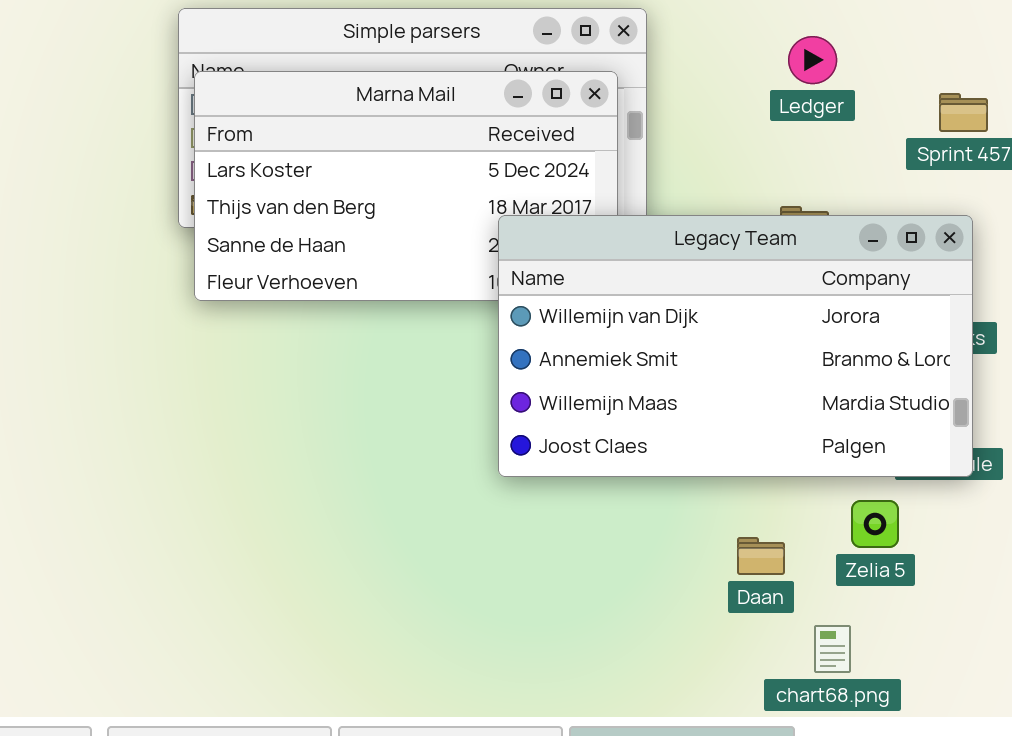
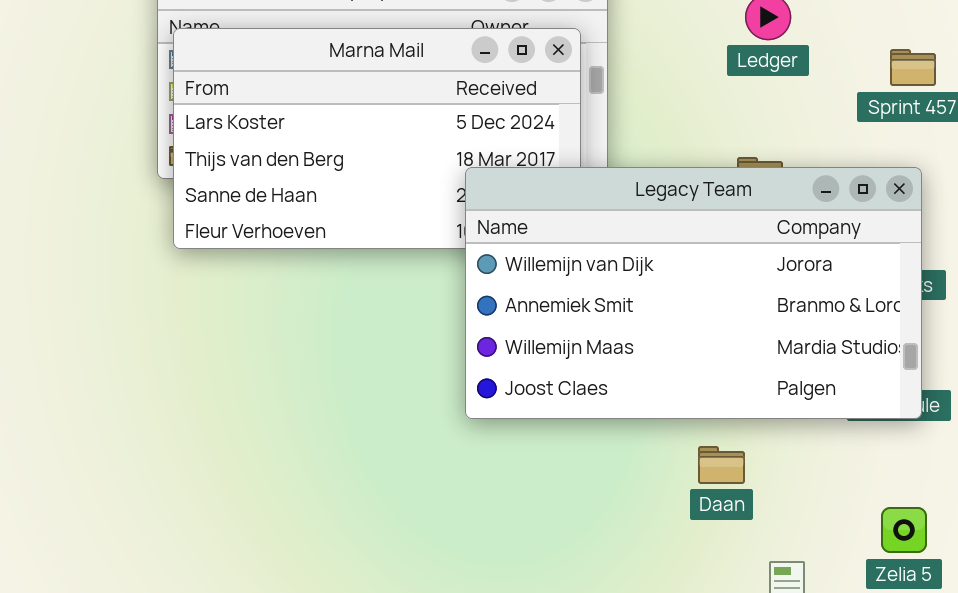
Zelia 5: [851,500,899,548] -> [881,507,927,553], moved
Daan: [737,537,785,575] -> [698,446,745,484], moved

